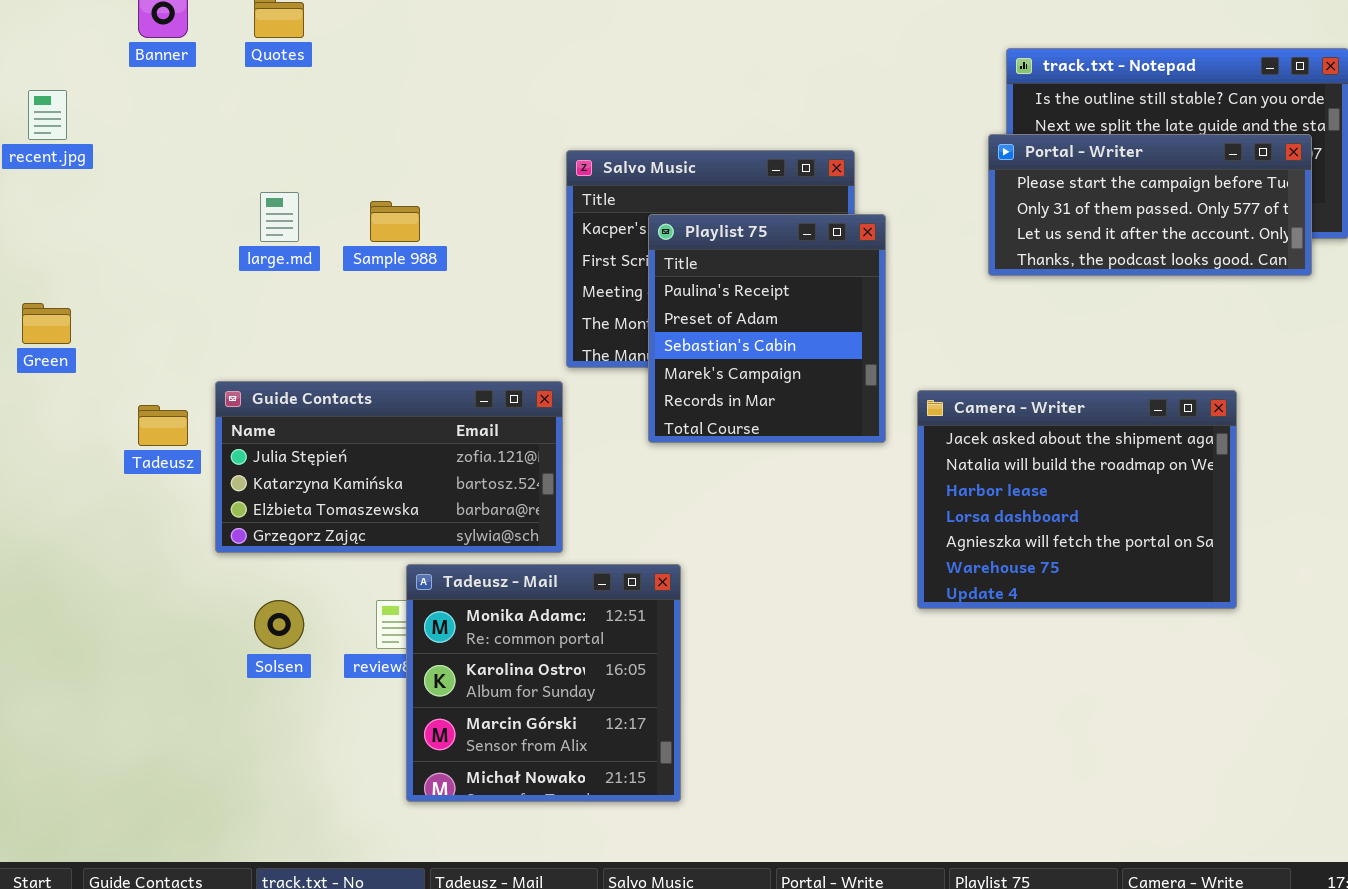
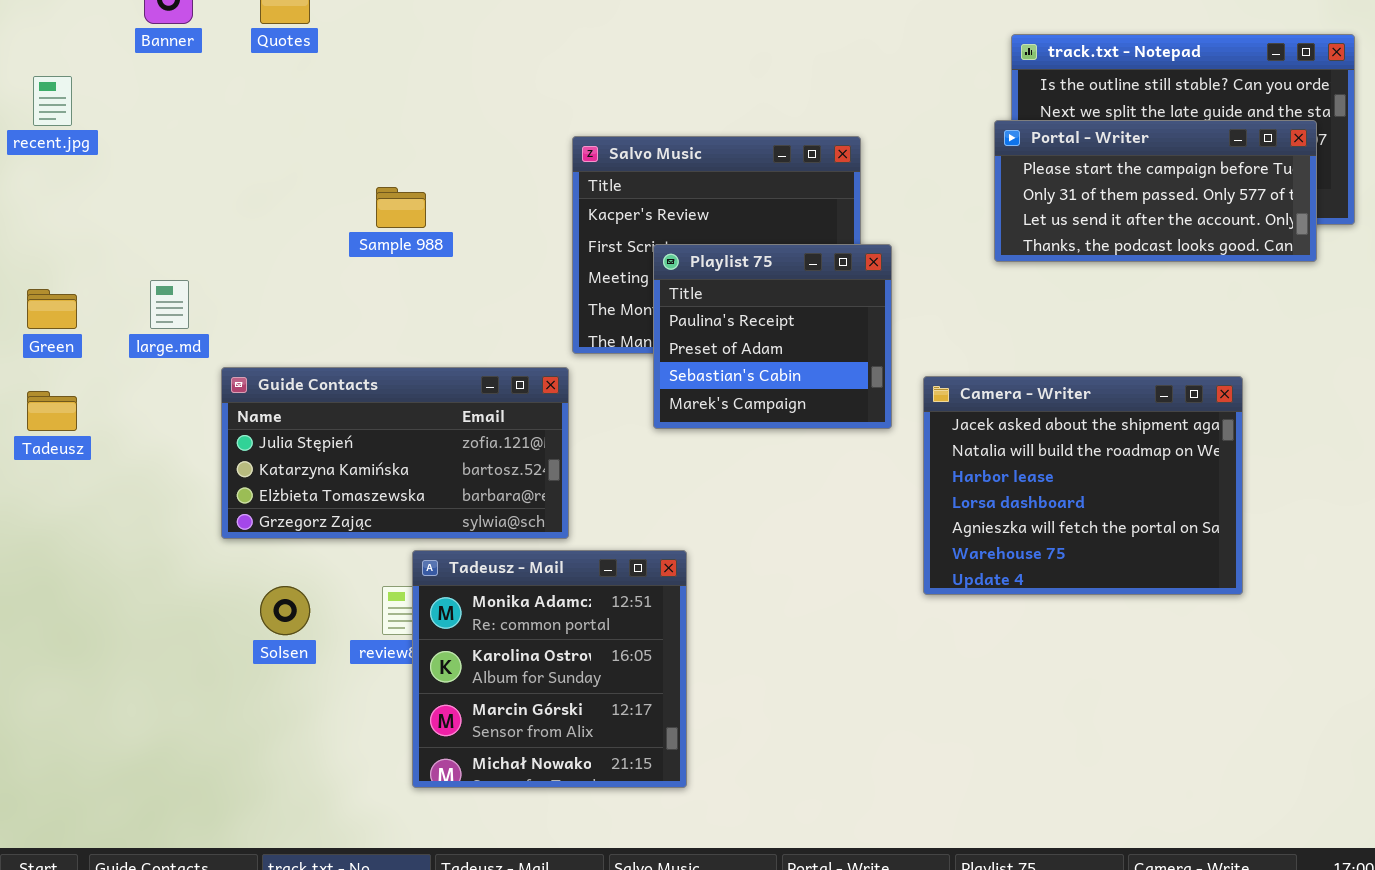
large.md: [260,192,299,242] -> [150,280,189,329], moved
Playlist 75: [648,214,886,443] -> [653,244,892,429], resized
Tadeusz: [138,405,188,446] -> [27,391,77,431], moved

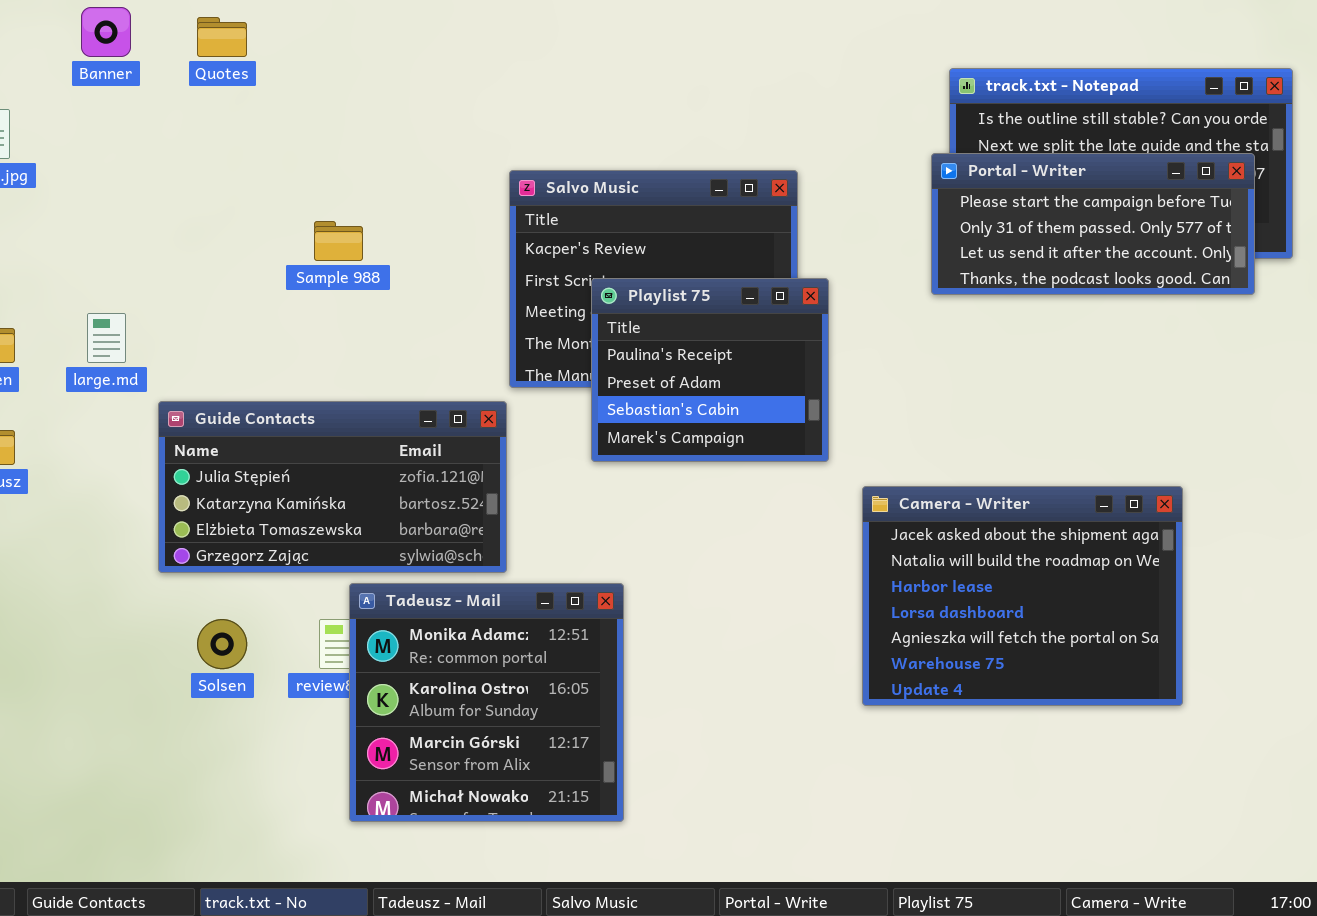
Camera - Writer: [923,376,1243,595] -> [862,486,1183,706], moved

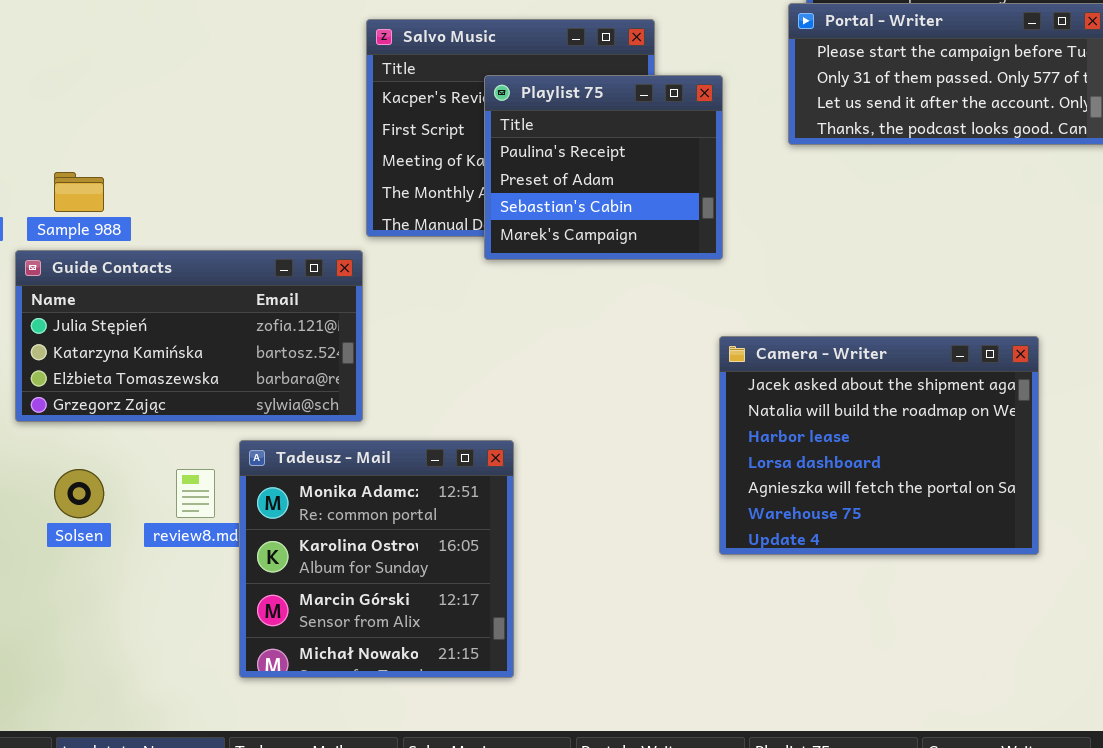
Sample 988: [314,221,363,261] -> [54,172,104,212], moved
Playlist 75: [591,278,829,462] -> [484,75,723,260], moved
Tadeusz - Mail: [349,583,624,822] -> [239,440,514,678], moved

